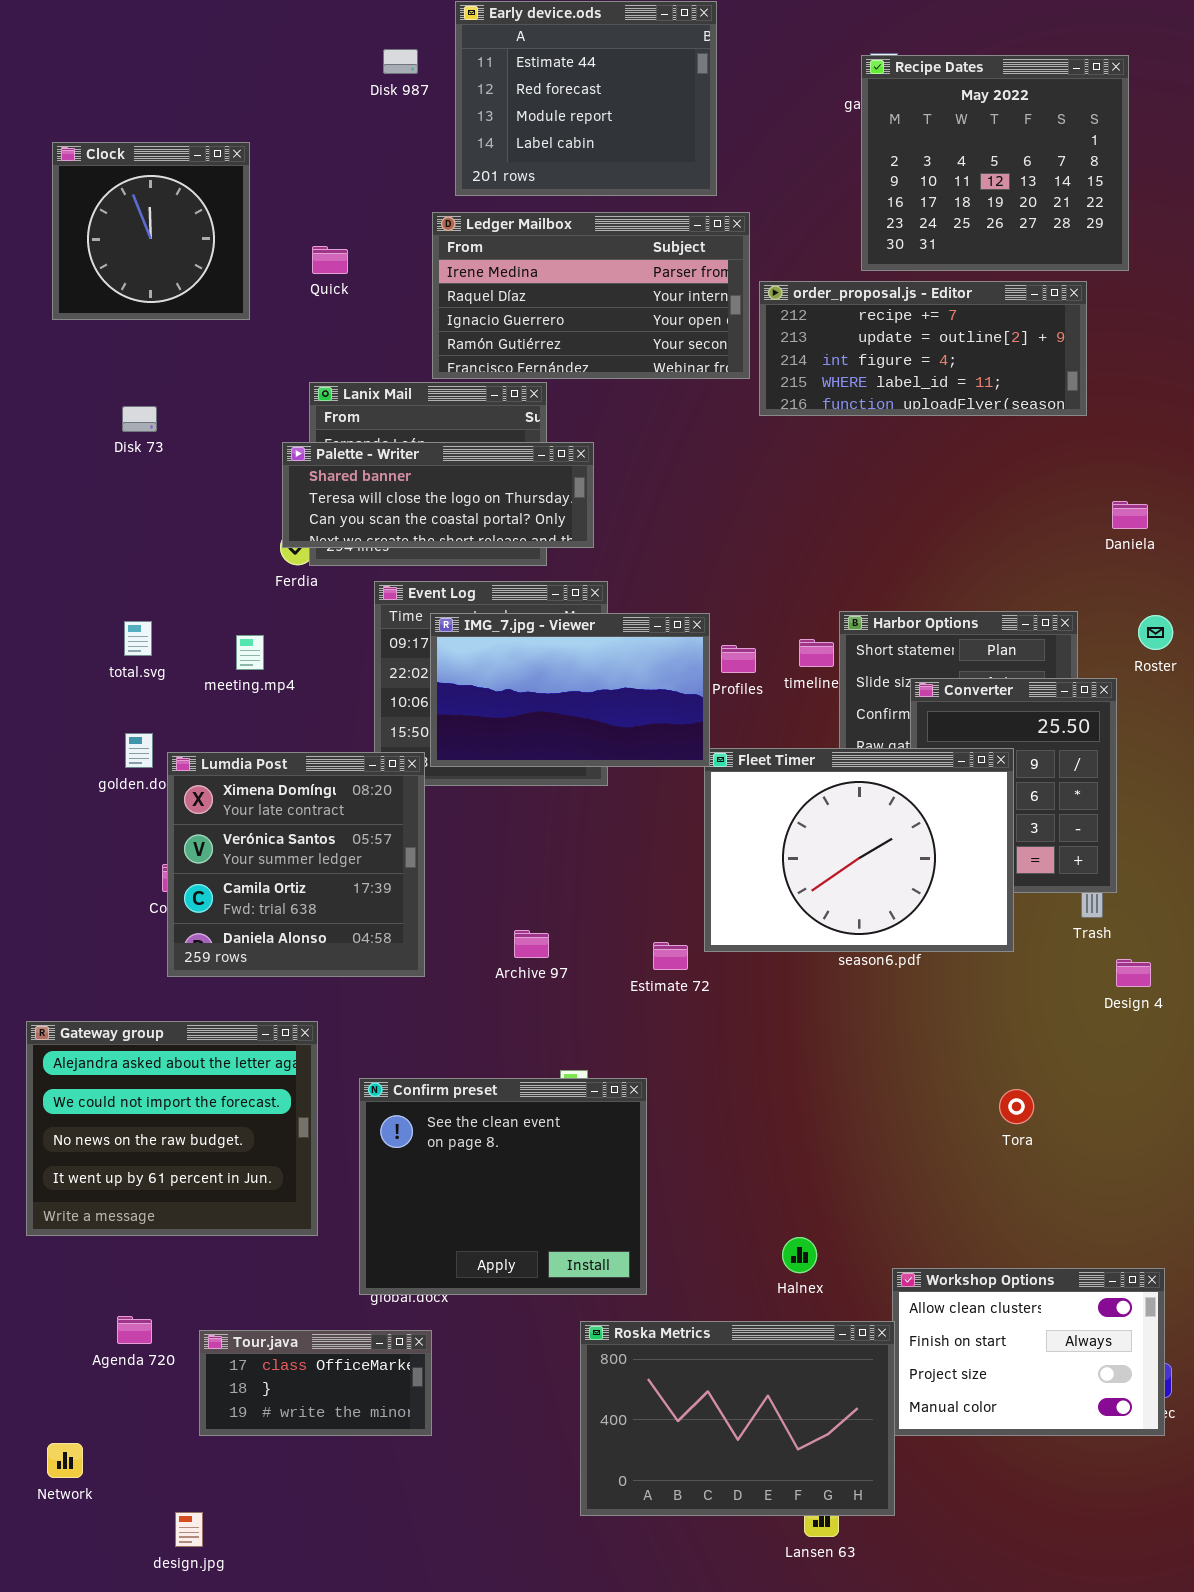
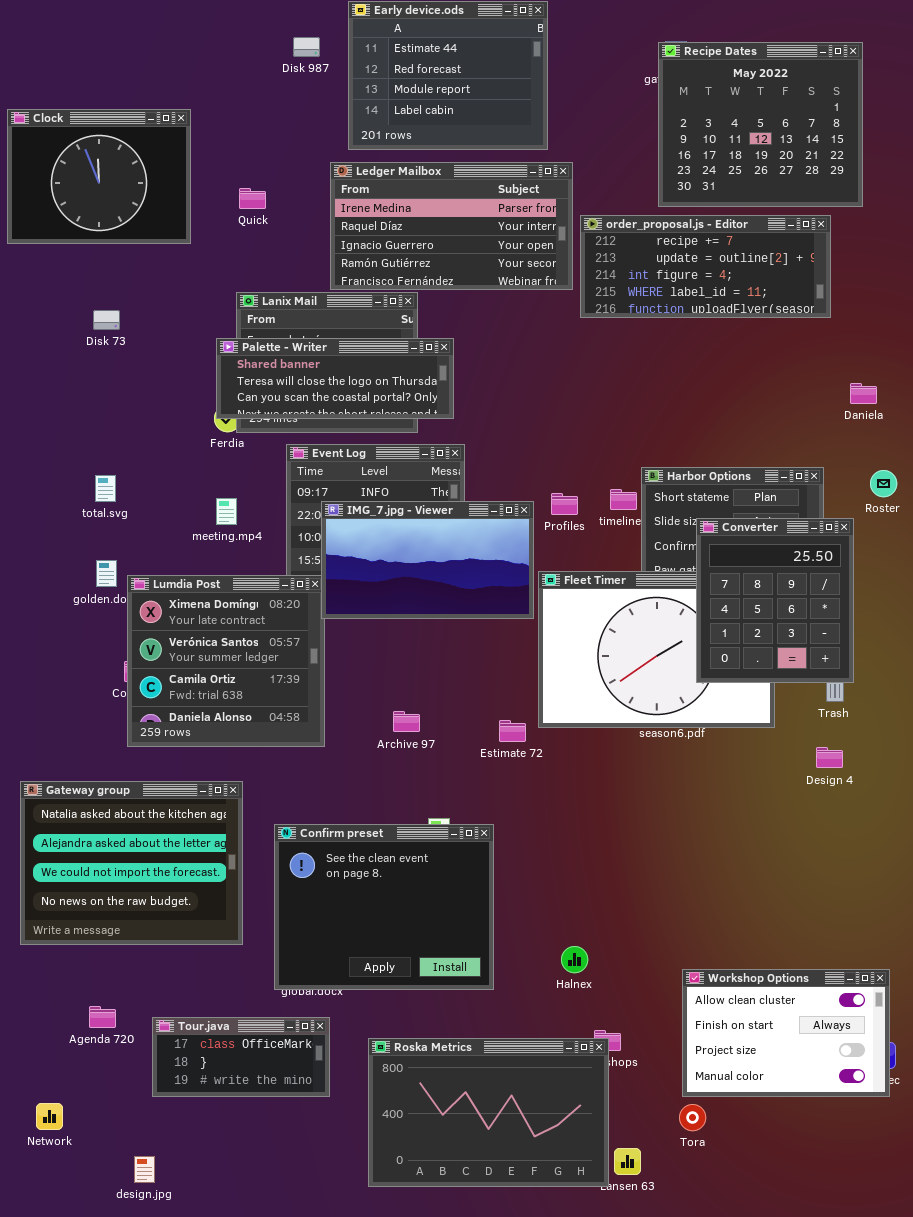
Clock: [52,142,250,320] -> [7,109,191,244], resized
IMG_7.jpg - Viewer: [430,613,710,767] -> [321,501,534,619], moved
meeting.mp4: [236,635,264,670] -> [216,498,237,525], moved
Converter: [910,678,1117,893] -> [696,518,854,683], raised
Design 4: [1116,959,1151,987] -> [816,747,843,768], moved
Gateway group: [26,1021,318,1236] -> [20,781,243,945], scrolled up 1 row
Tora: [999,1089,1034,1124] -> [679,1104,706,1131], moved
Halnex: [782,1237,817,1273] -> [561,946,588,973], moved
Roska Metrics: [580,1321,895,1516] -> [368,1038,609,1187], moved

